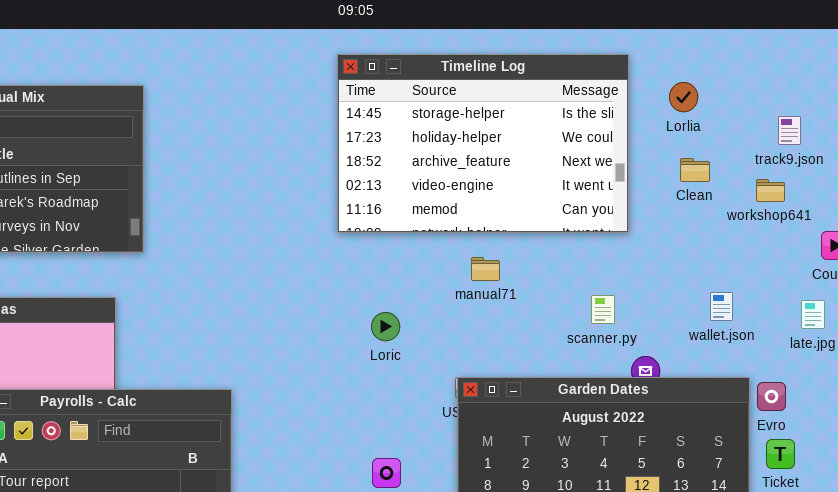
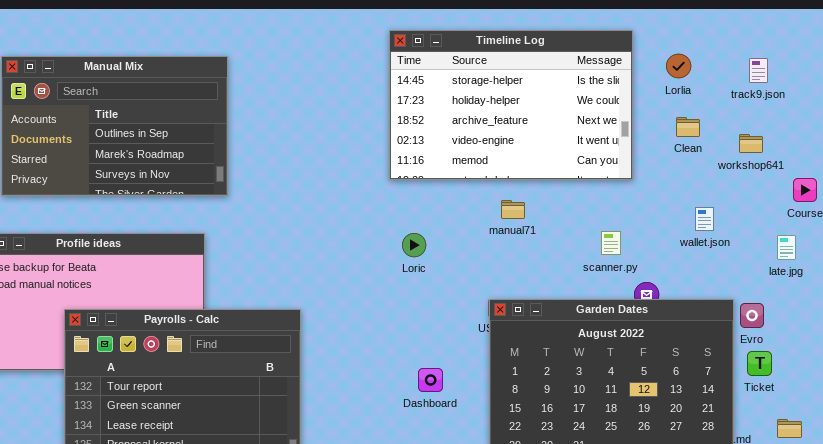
track9.json: [778,116,801,145] -> [749,58,768,83], moved
wallet.json: [710,292,733,321] -> [695,207,714,231], moved
Loric: [371,312,400,341] -> [402,233,426,257], moved

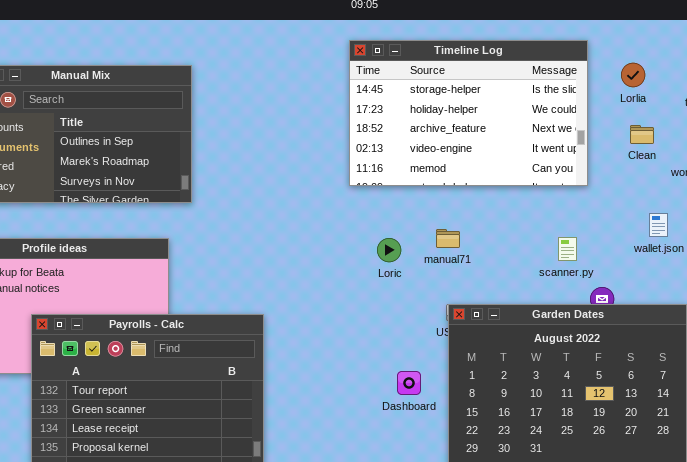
manual71: [501,200,525,219] -> [436,229,460,248], moved
Loric: [402,233,426,257] -> [377,238,401,262], moved
Dashboard: [418,368,443,392] -> [397,371,421,395], moved

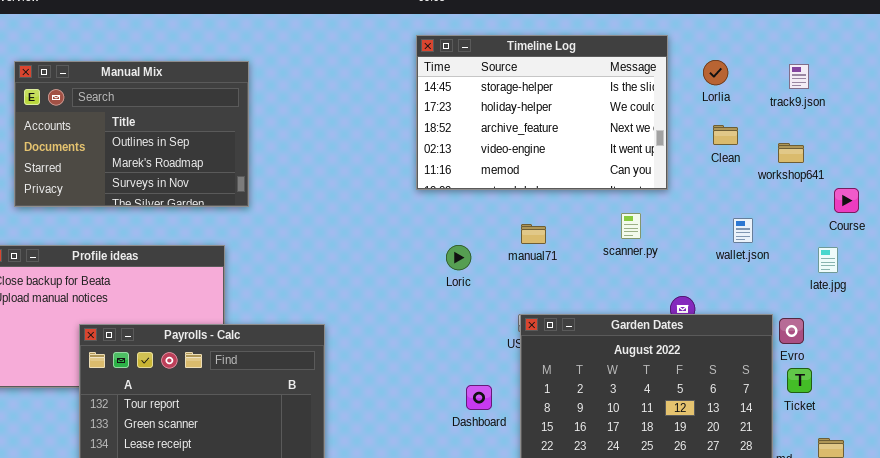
manual71: [436,229,460,248] -> [521,224,546,244], moved
scanner.py: [558,237,577,261] -> [621,213,641,239], moved

